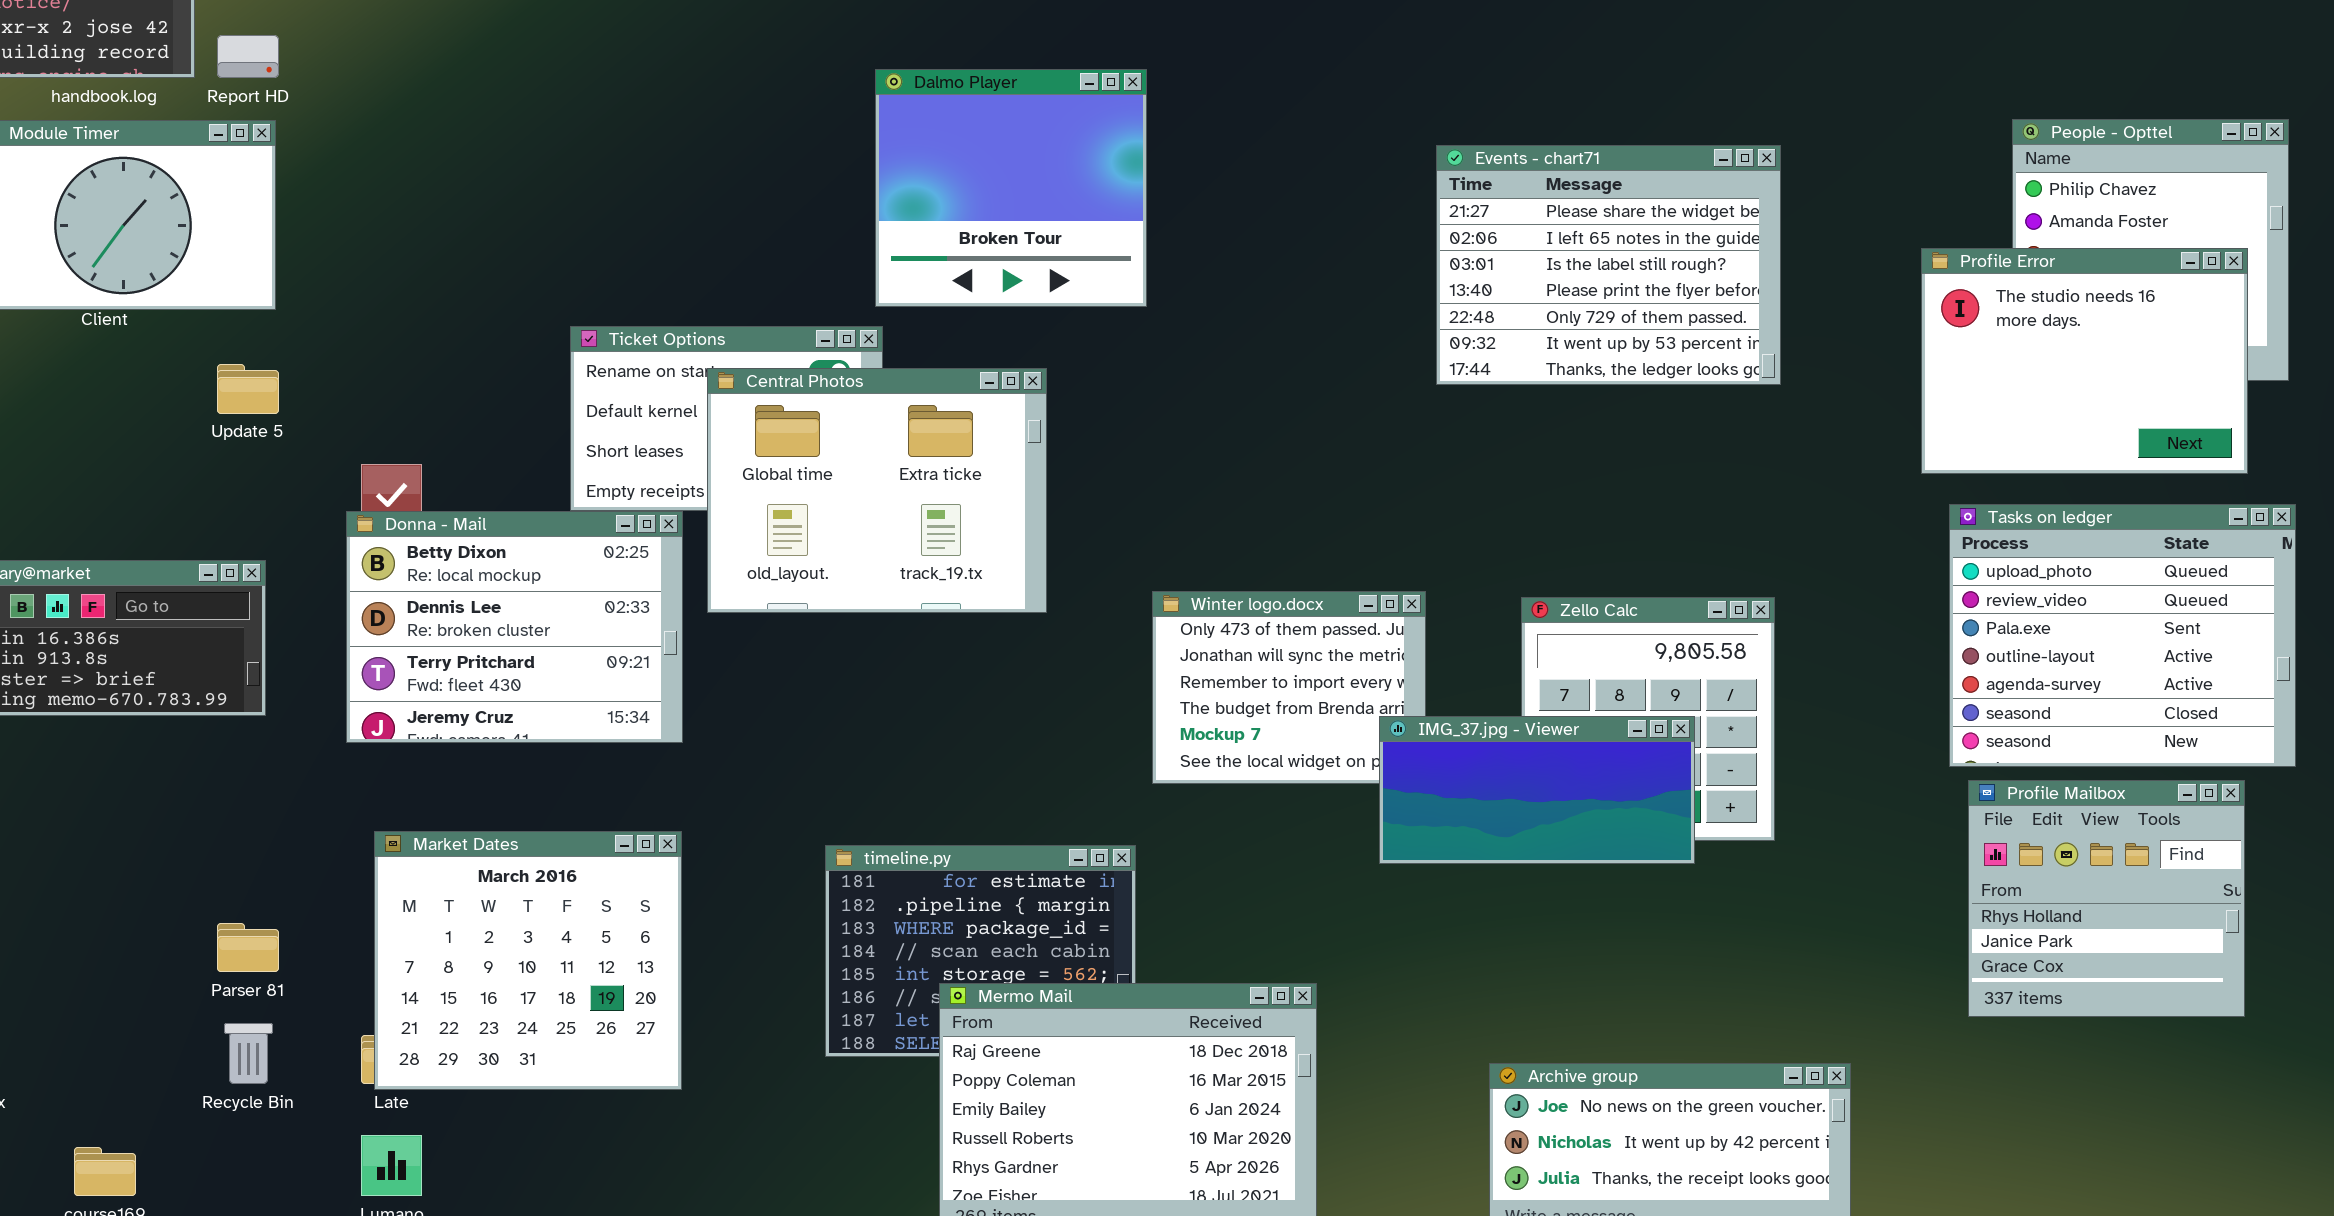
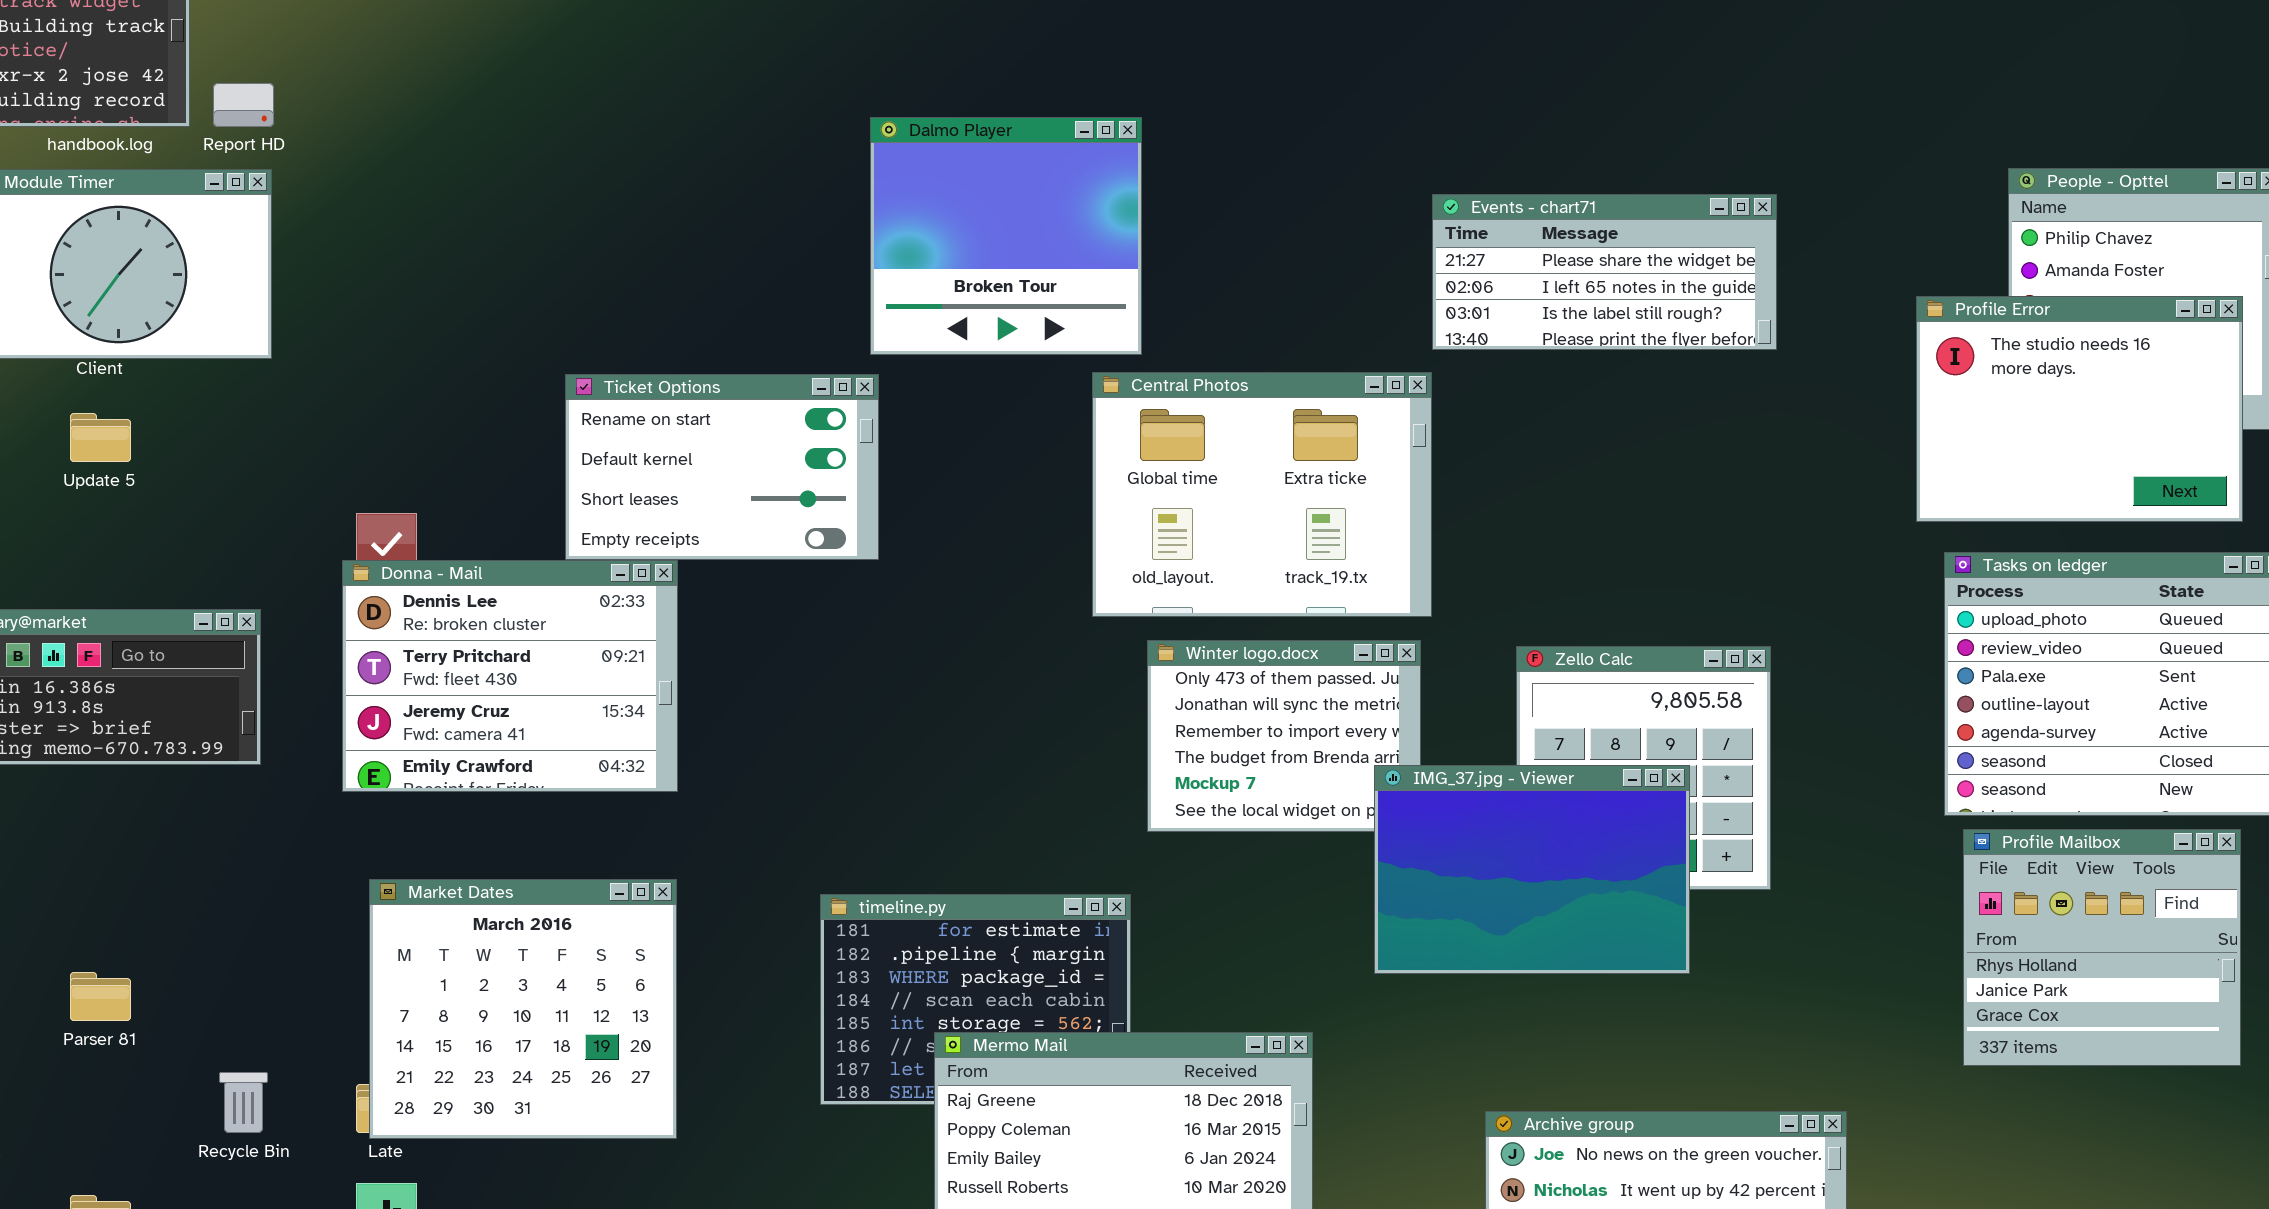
Events - chart71: [1436,145,1781,385] -> [1432,194,1777,350], resized
Update 5: [217,364,279,414] -> [70,413,131,462], moved
Central Photos: [707,368,1047,613] -> [1092,372,1432,617], moved
Donna - Mail: [346,511,683,743] -> [342,560,678,792], scrolled down 1 row
IMG_37.jpg - Viewer: [1379,716,1695,864] -> [1374,765,1690,974], resized
Parser 81: [217,923,279,972] -> [70,972,131,1021], moved

